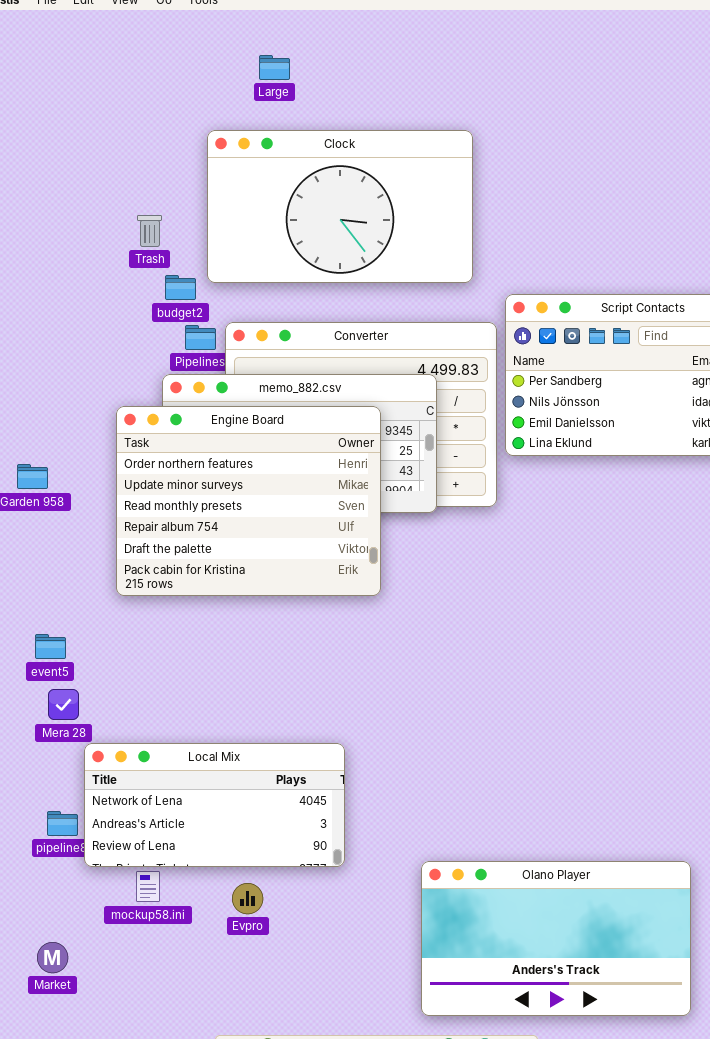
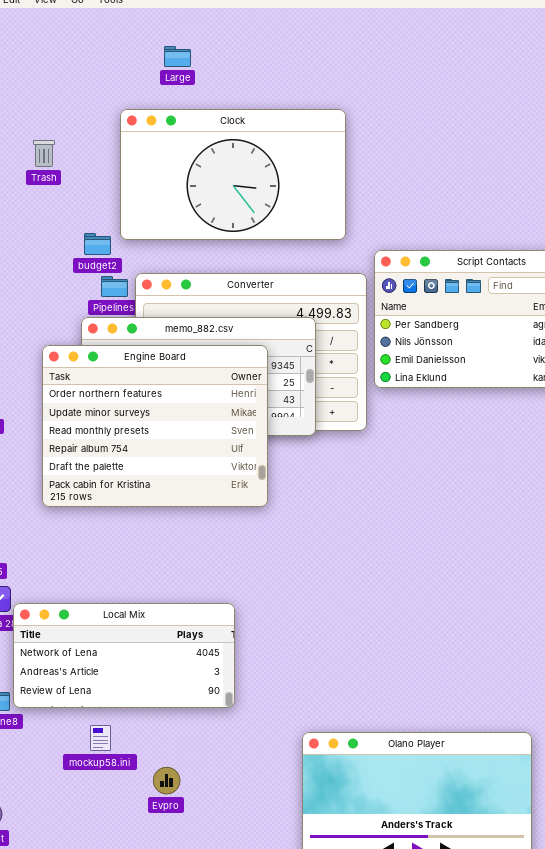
Trash: [137,215,162,247] -> [33,140,55,167], moved
Local Mix: [84,743,345,867] -> [13,603,235,708], moved
mockup58.ini: [136,871,160,902] -> [90,725,111,751], moved
Evpro: [232,883,263,914] -> [153,767,180,794], moved

